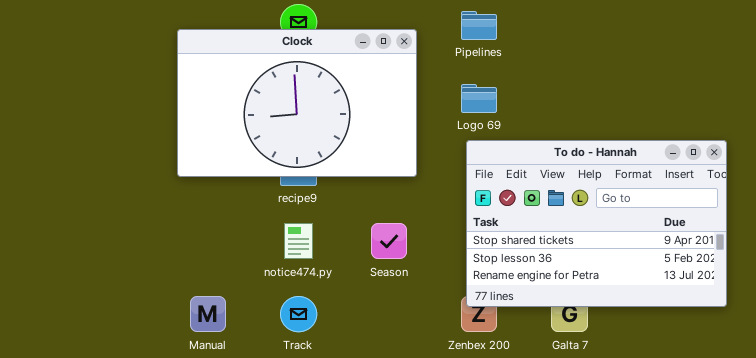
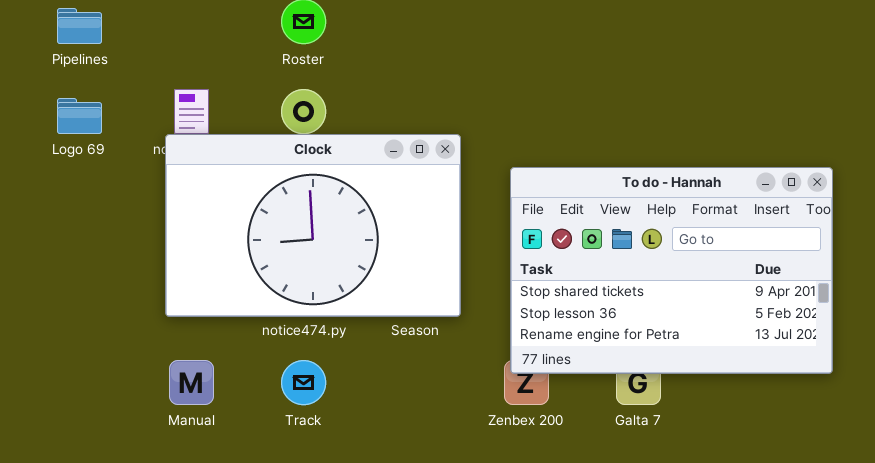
Pipelines: [461,11,497,40] -> [57,8,102,44], moved
Clock: [177,29,417,177] -> [165,134,461,317], moved
Logo 69: [461,84,497,113] -> [57,98,102,134], moved

